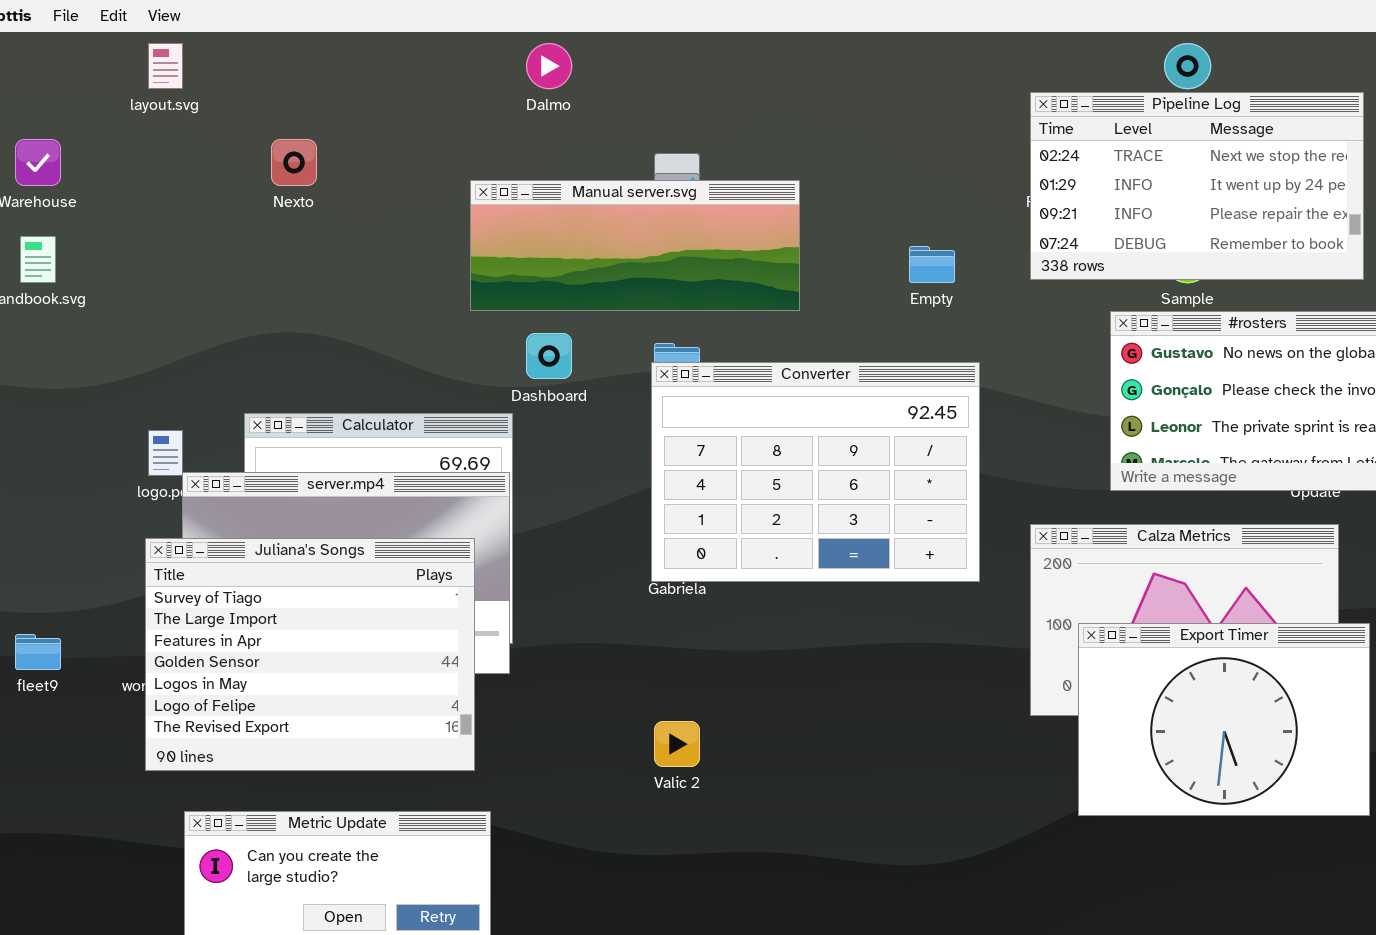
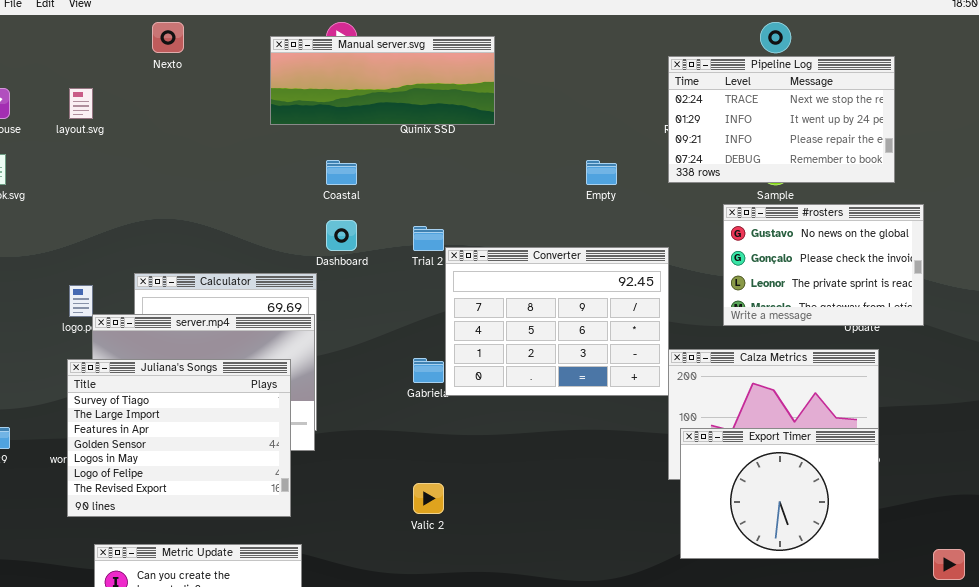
layout.svg: [148,43,183,89] -> [69,88,93,119], moved
Nexto: [271,139,317,186] -> [152,22,184,53], moved
Manual server.svg: [470,180,800,311] -> [270,36,495,125], moved
Converter: [651,362,980,582] -> [445,247,669,396], moved
Export Timer: [1078,623,1370,816] -> [680,428,879,559], moved

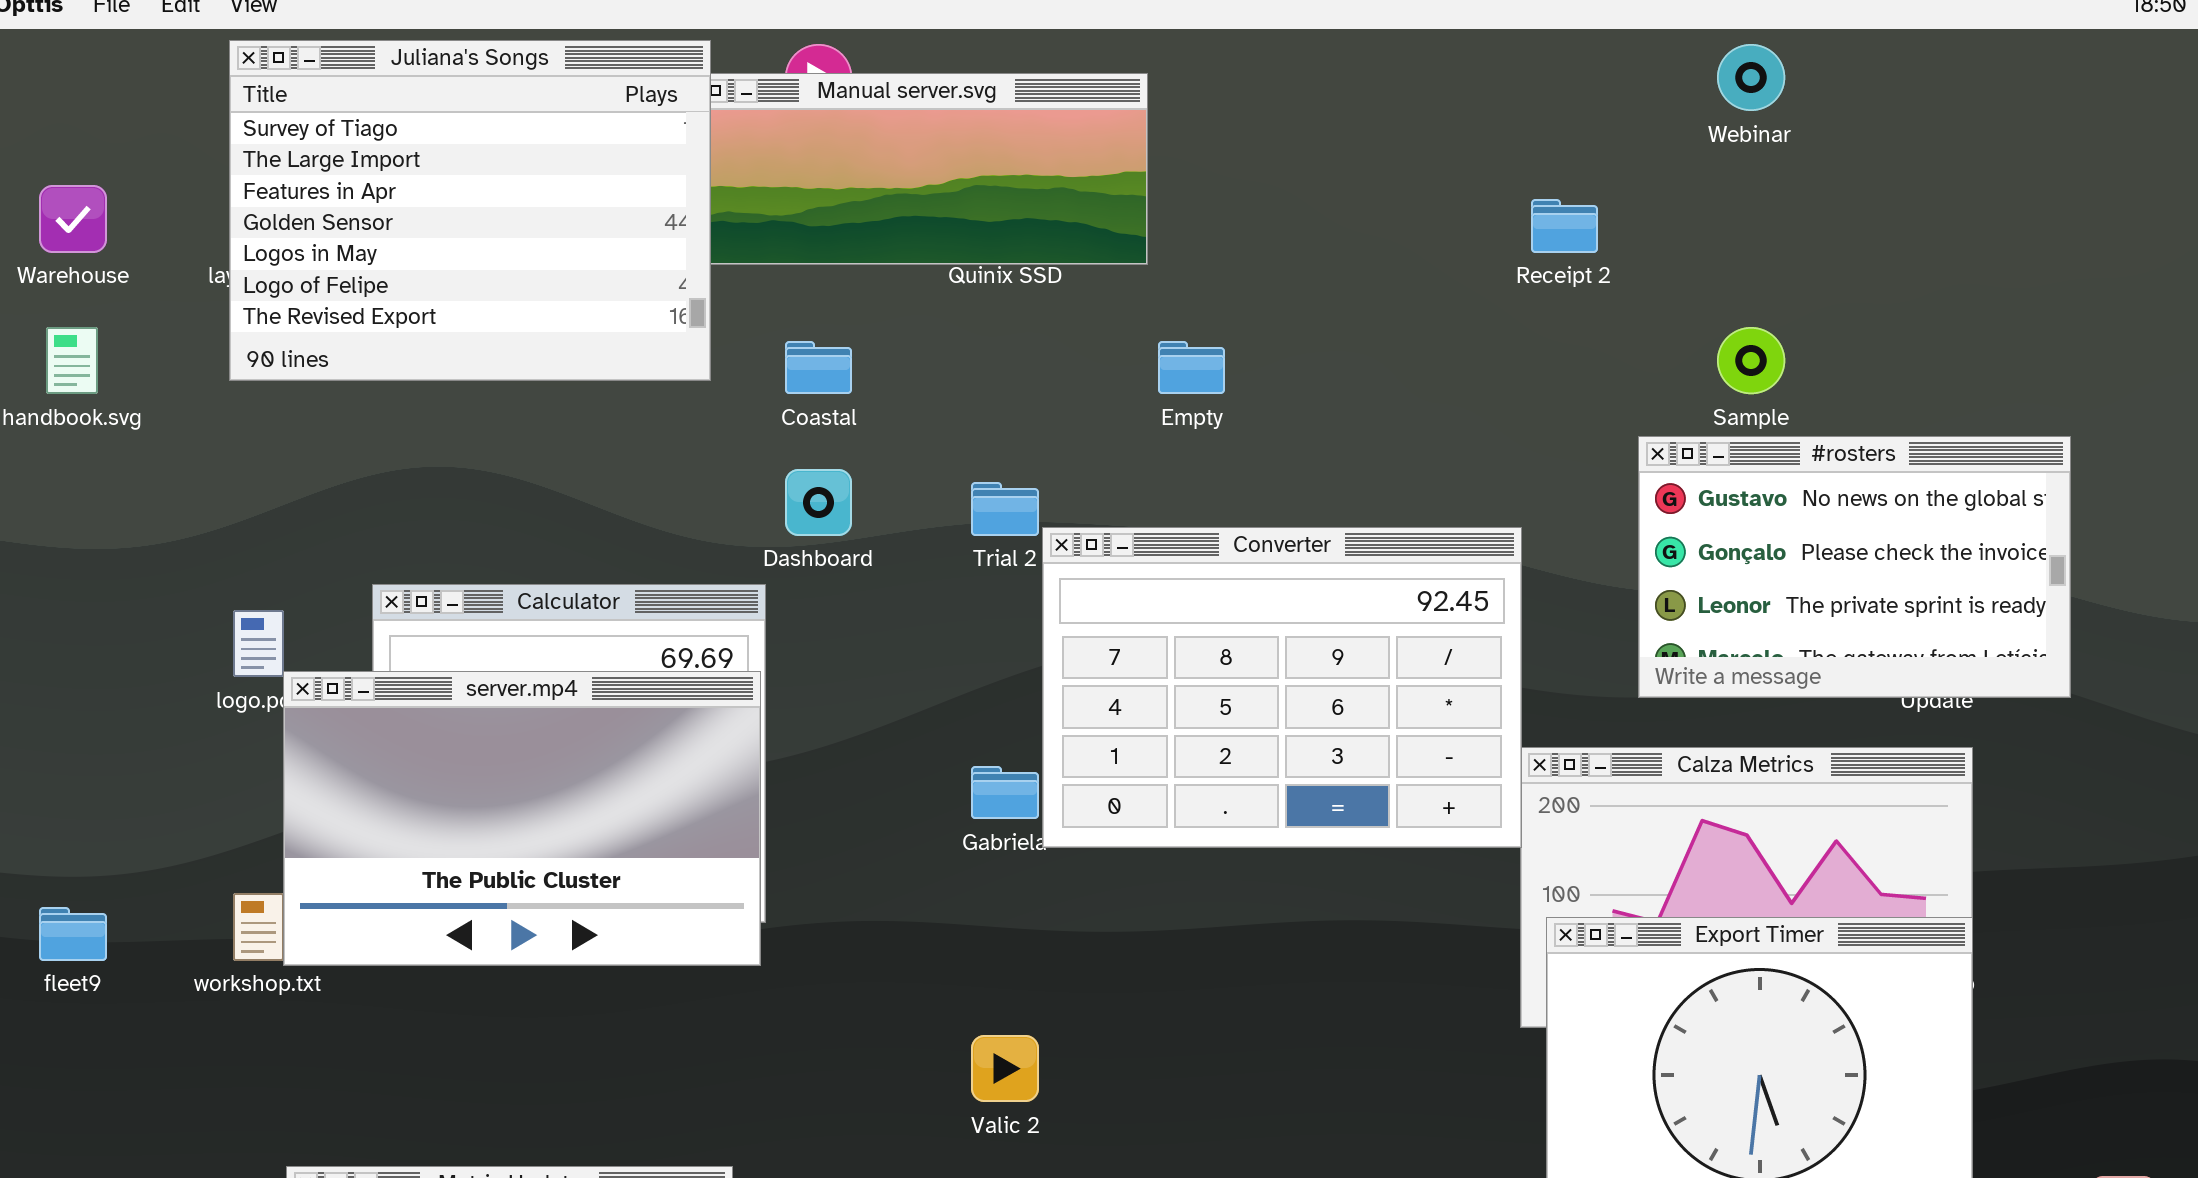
Pipeline Log: [668,56,895,183] -> none, closed
Empty: [586,160,617,185] -> [1158,341,1225,394], moved
Juliana's Songs: [67,359,291,517] -> [229,40,711,381], moved

